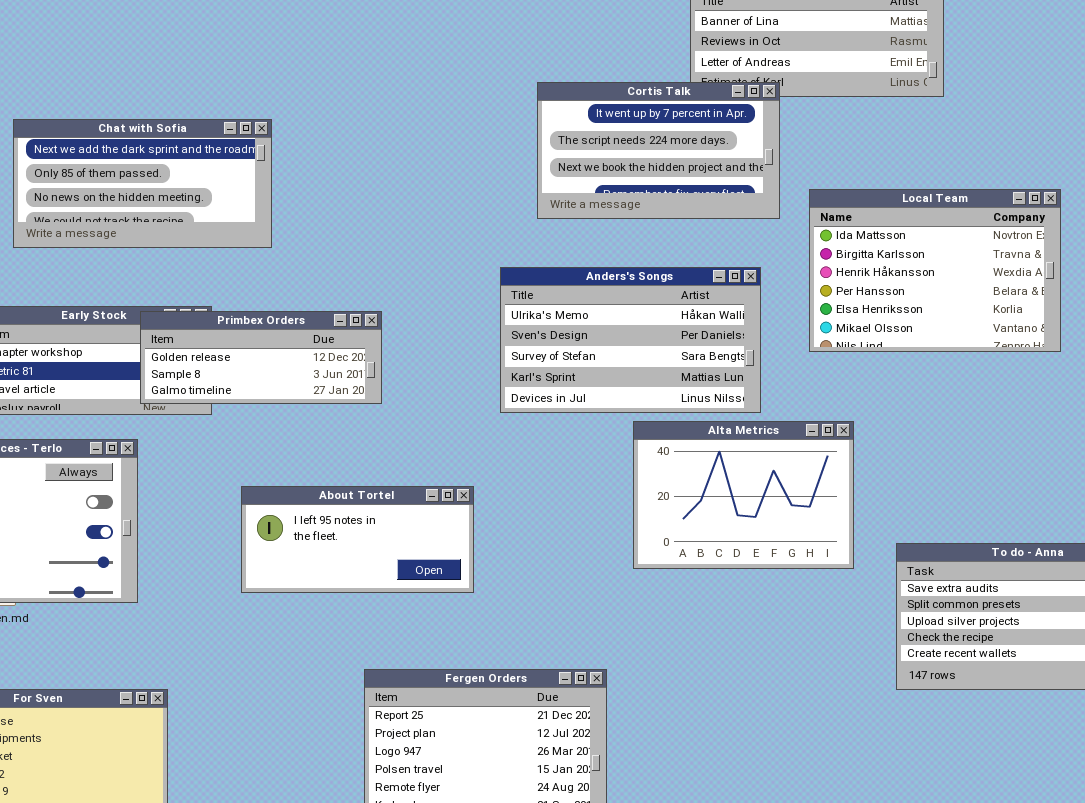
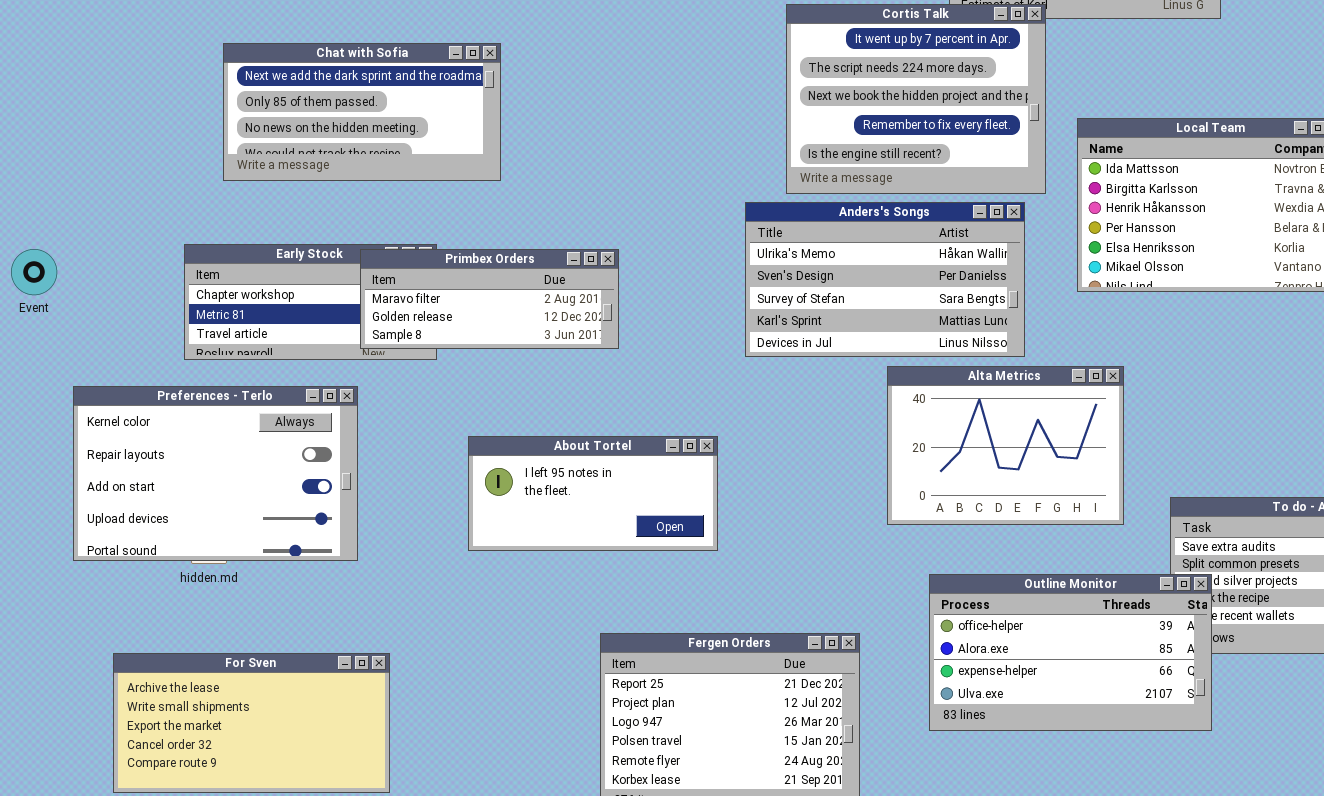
Cortis Talk: [537,82,780,219] -> [786,4,1046,194], resized
Primbex Orders: [140,311,382,404] -> [360,249,619,349], scrolled up 1 row
Outline Monitor: none -> [929,574,1212,731], opened

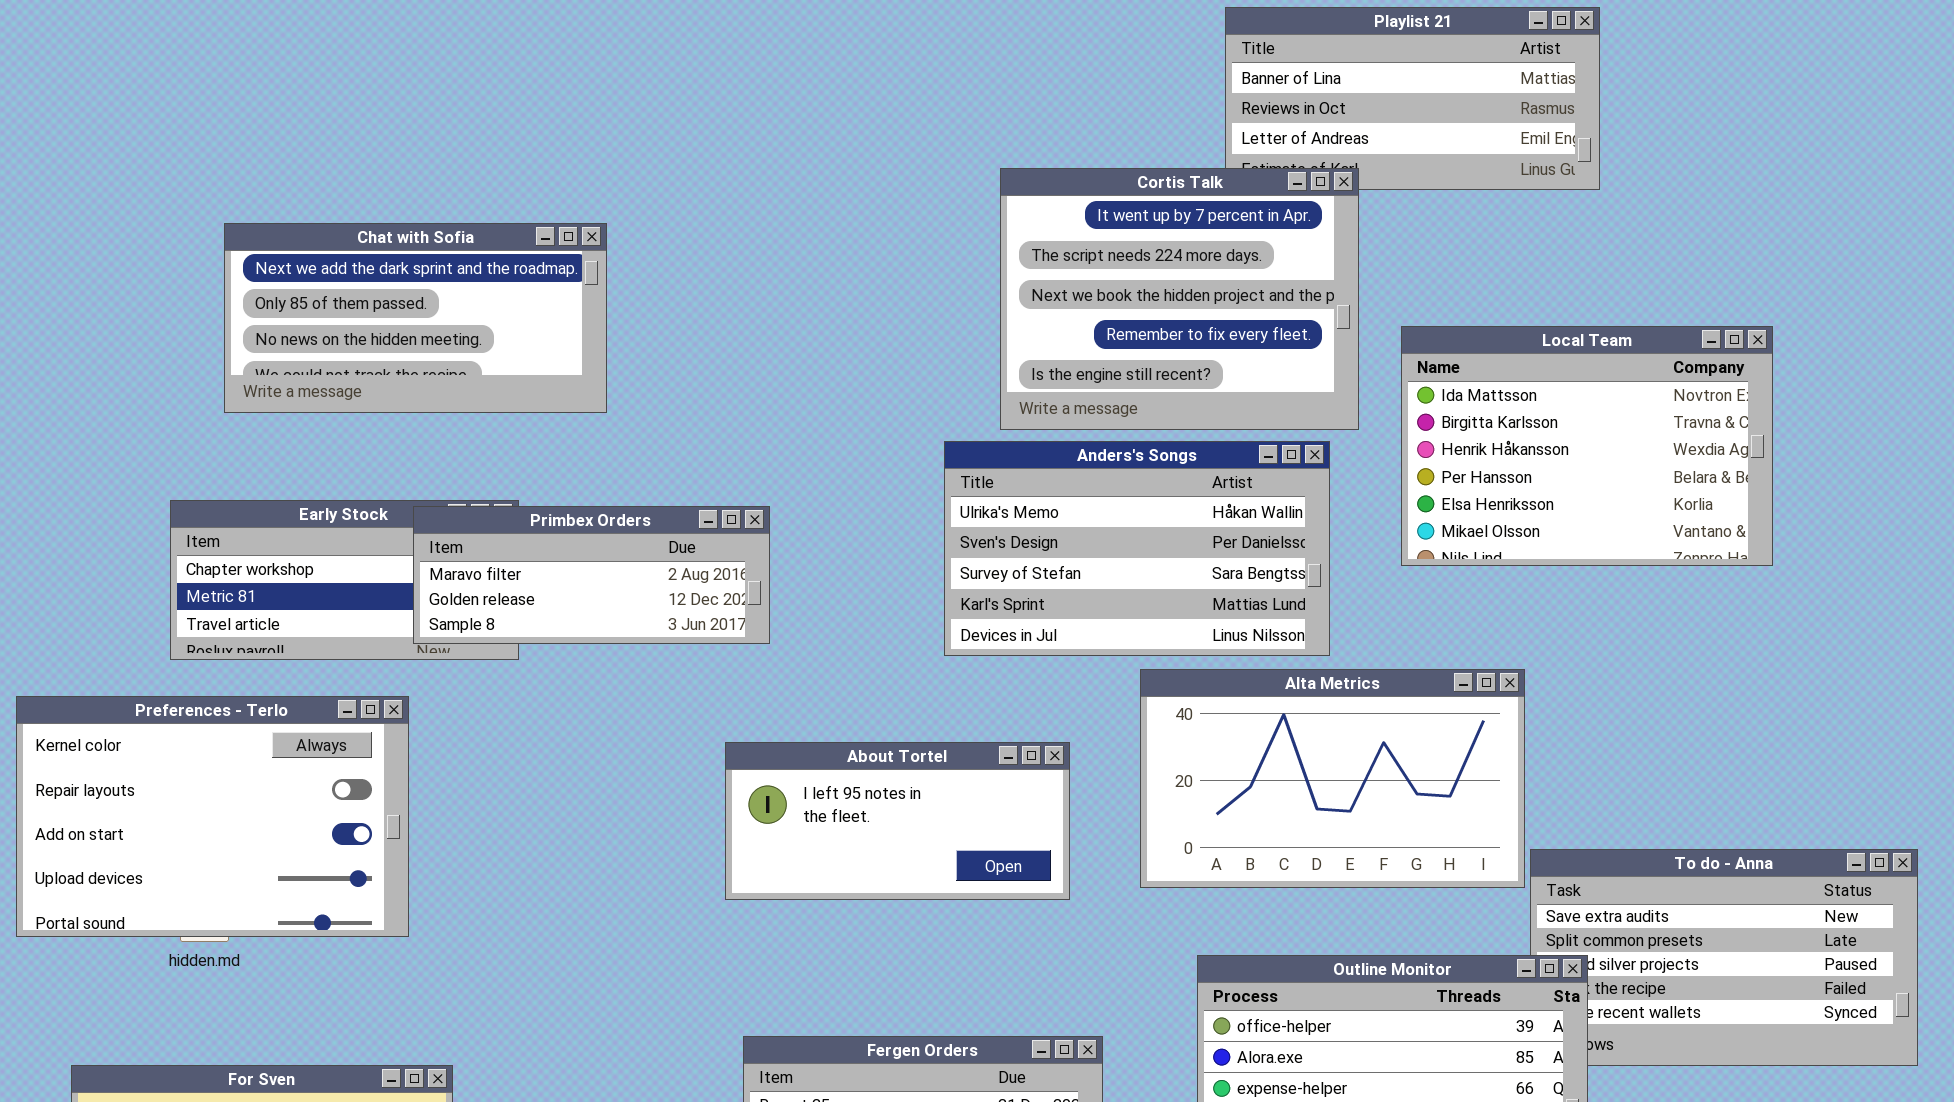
Alta Metrics: [887,366,1124,525] -> [1140,669,1525,888], resized
About Tortel: [468,436,718,551] -> [725,742,1070,900], moved

